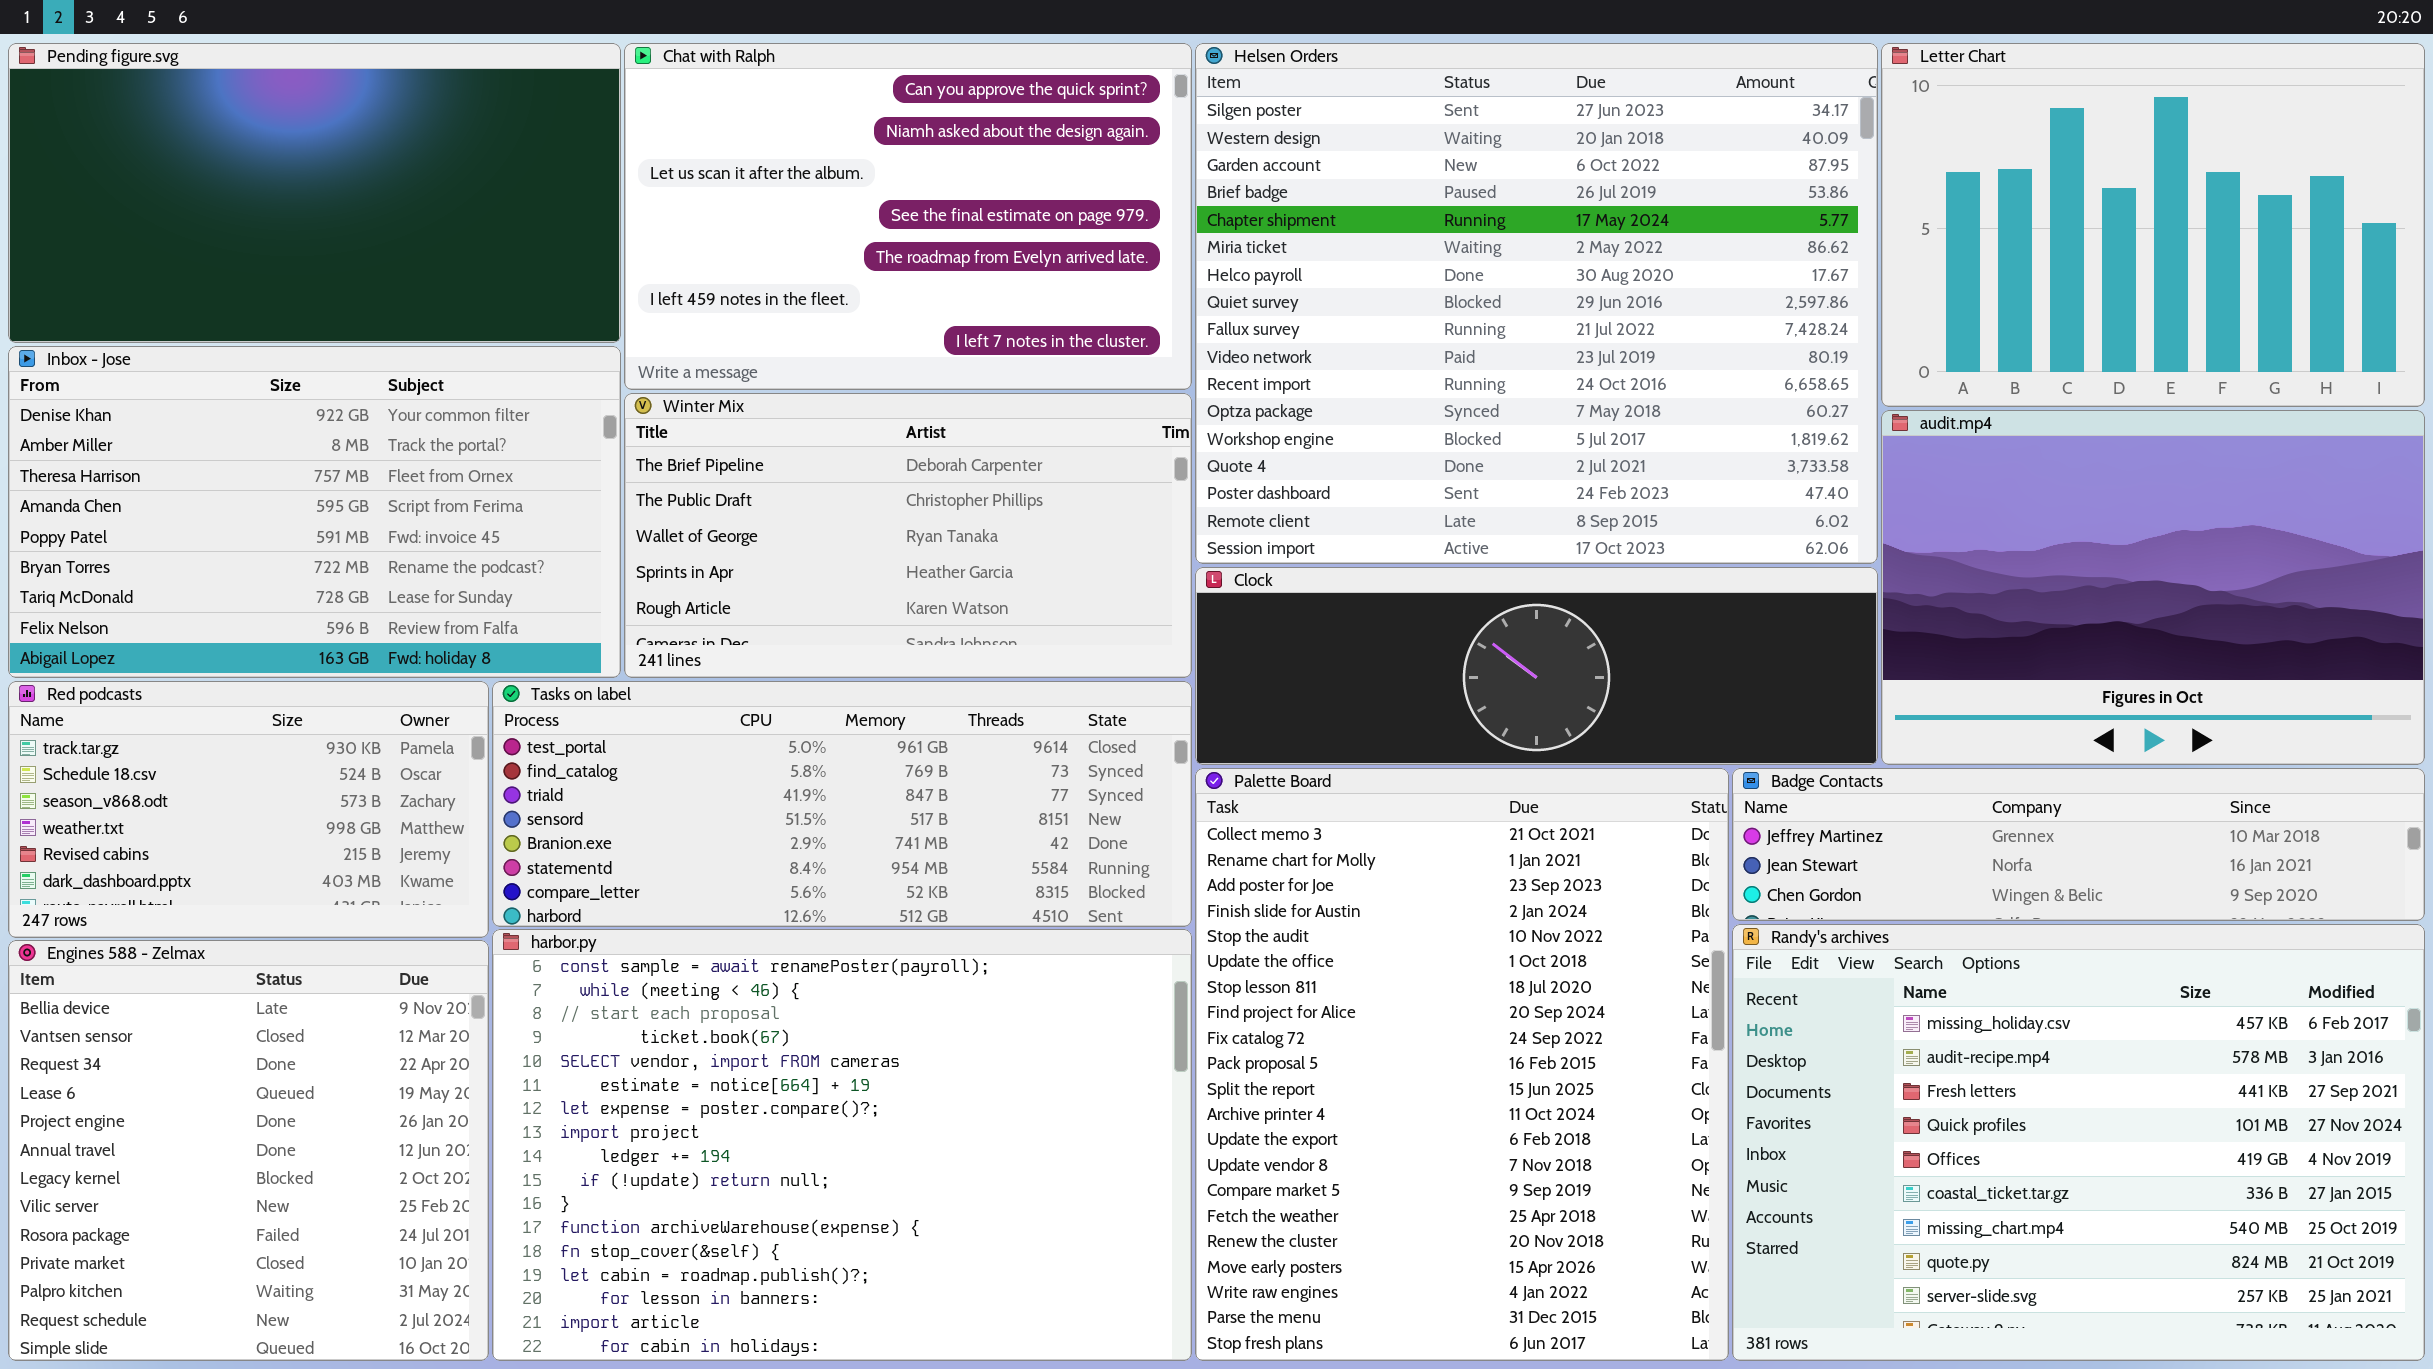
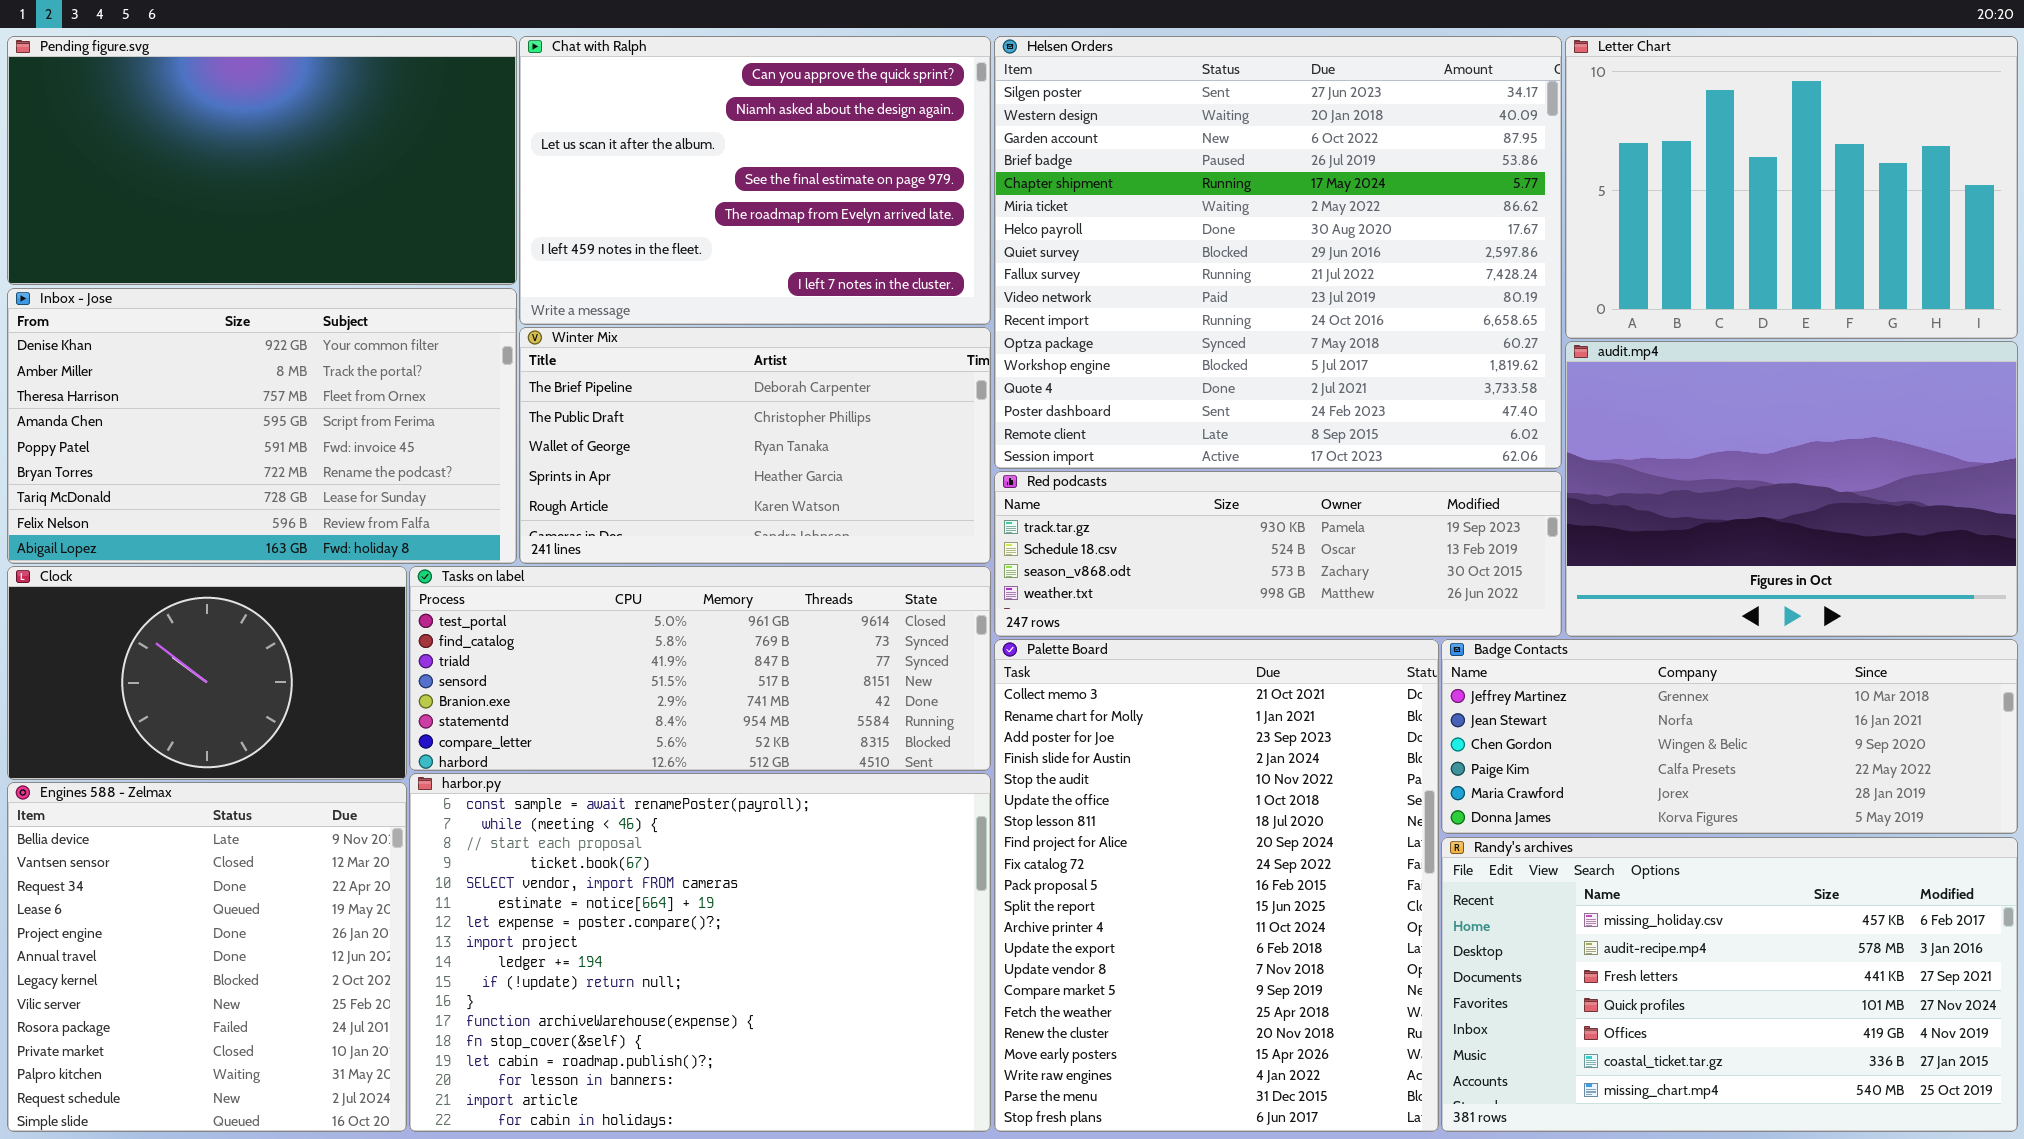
Clock: [1195,567,1878,765] -> [7,566,407,780], moved, resized
Red podcasts: [8,681,489,938] -> [994,471,1562,637], moved, resized
Badge Contacts: [1732,768,2425,921] -> [1441,639,2018,834], resized
Randy's archives: [1732,924,2425,1361] -> [1441,837,2018,1132], resized

